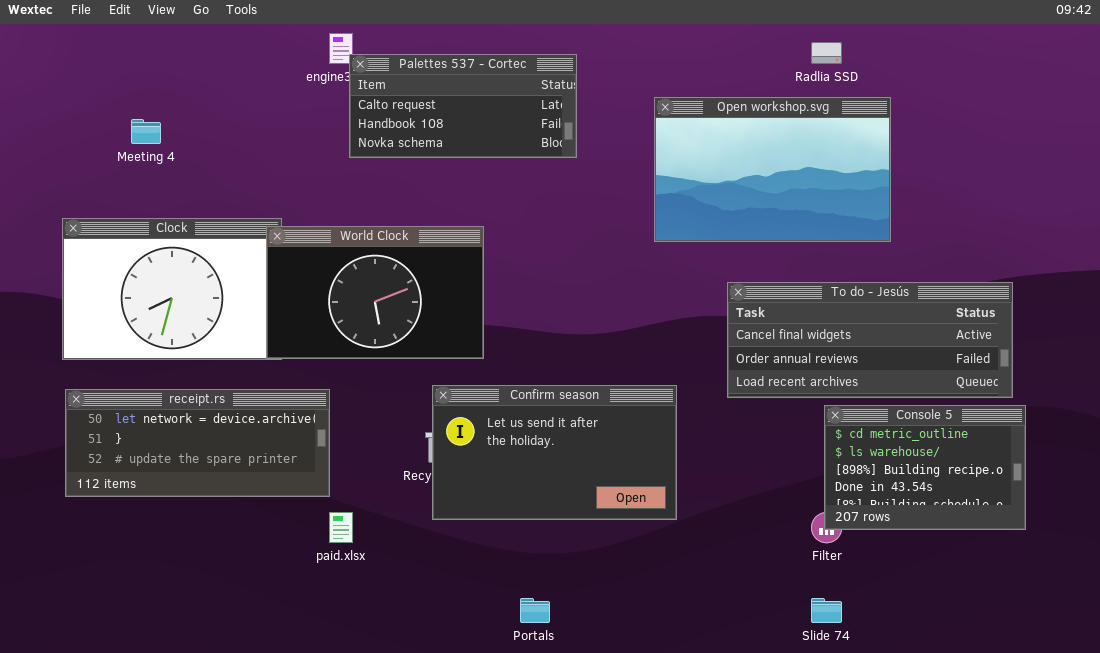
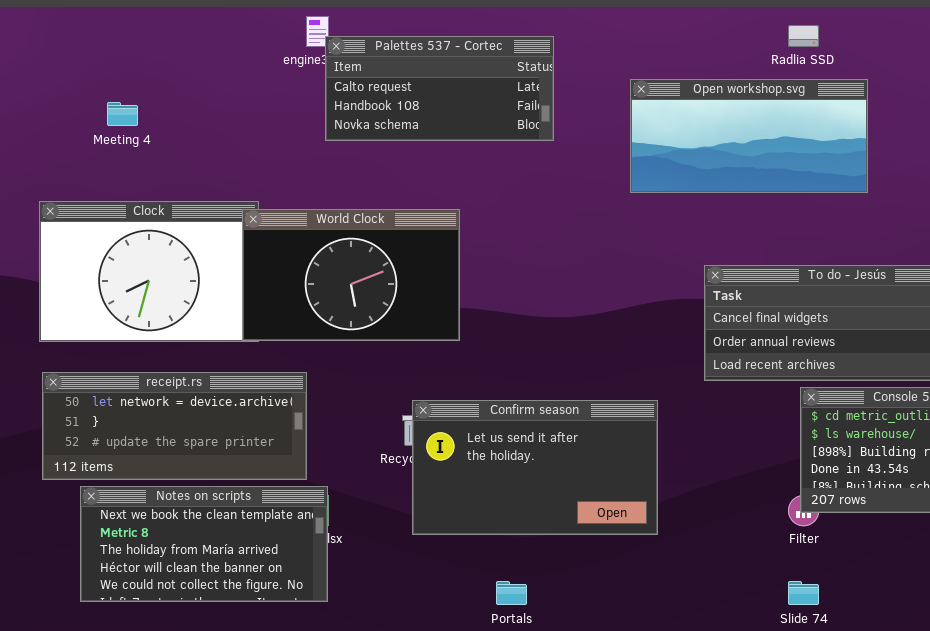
Open workshop.svg: [654,97,891,242] -> [630,79,868,193], resized
Confirm season: [432,385,677,520] -> [412,400,658,535], moved
Notes on scripts: none -> [80,486,328,602], opened

